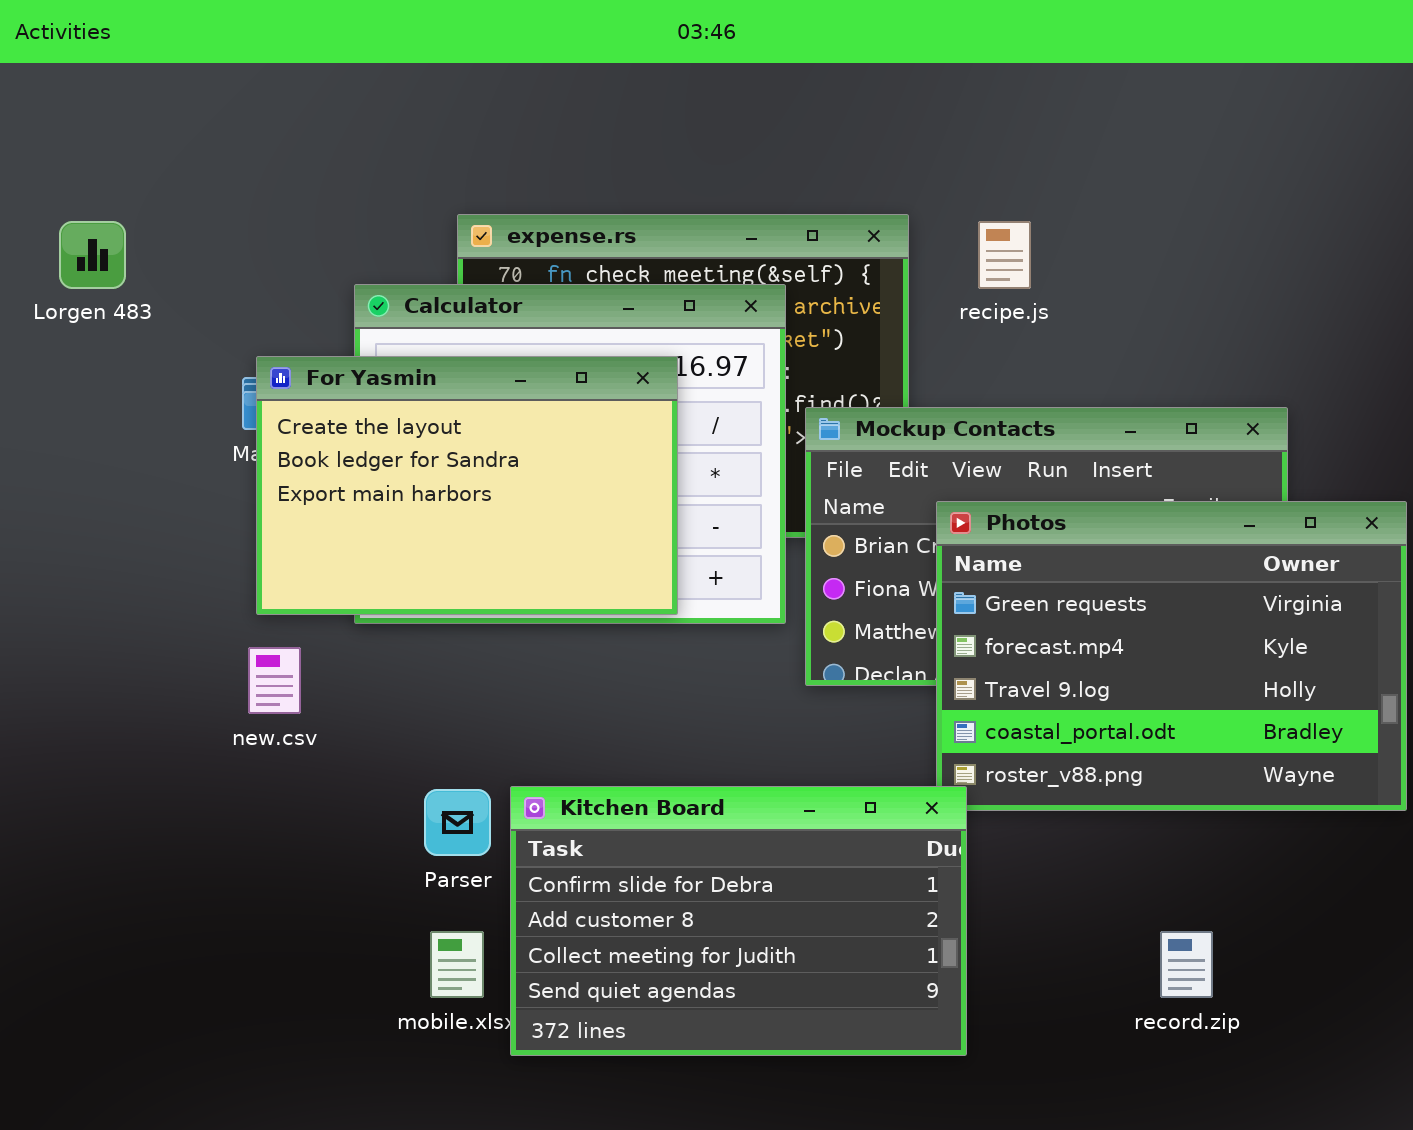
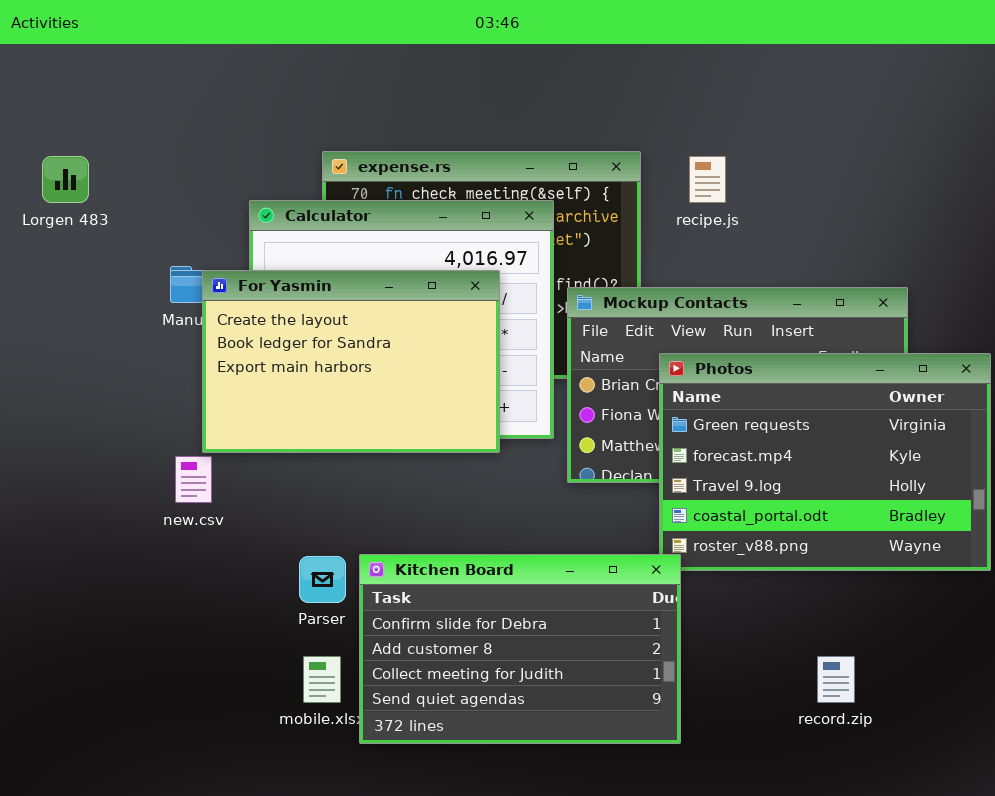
For Yasmin: [256,356,678,615] -> [202,270,500,453], moved

